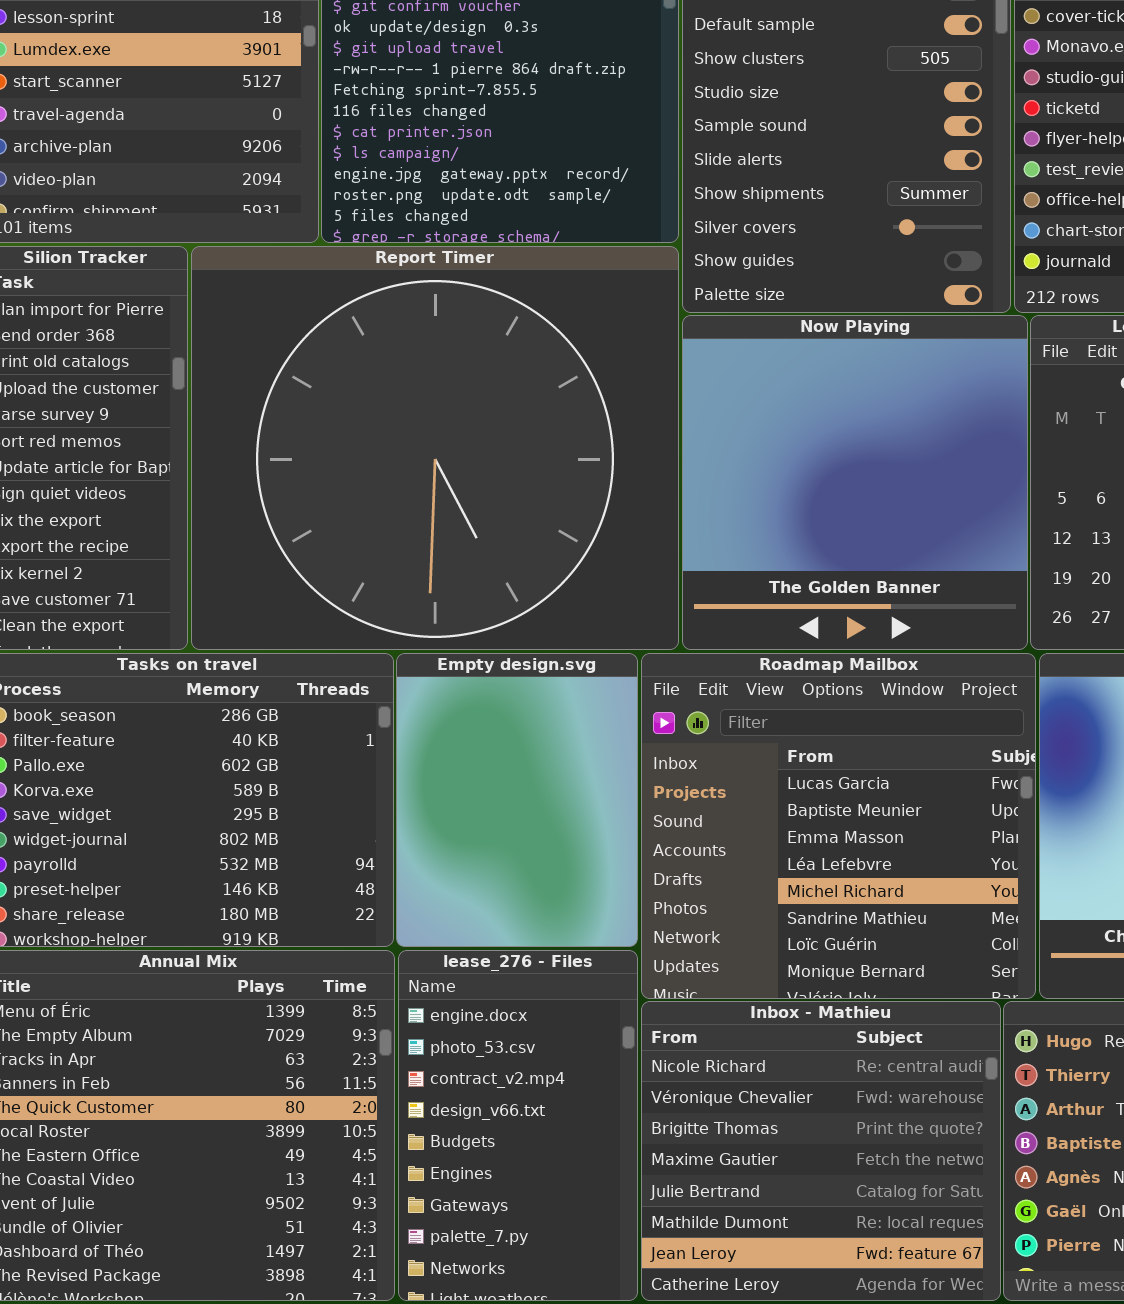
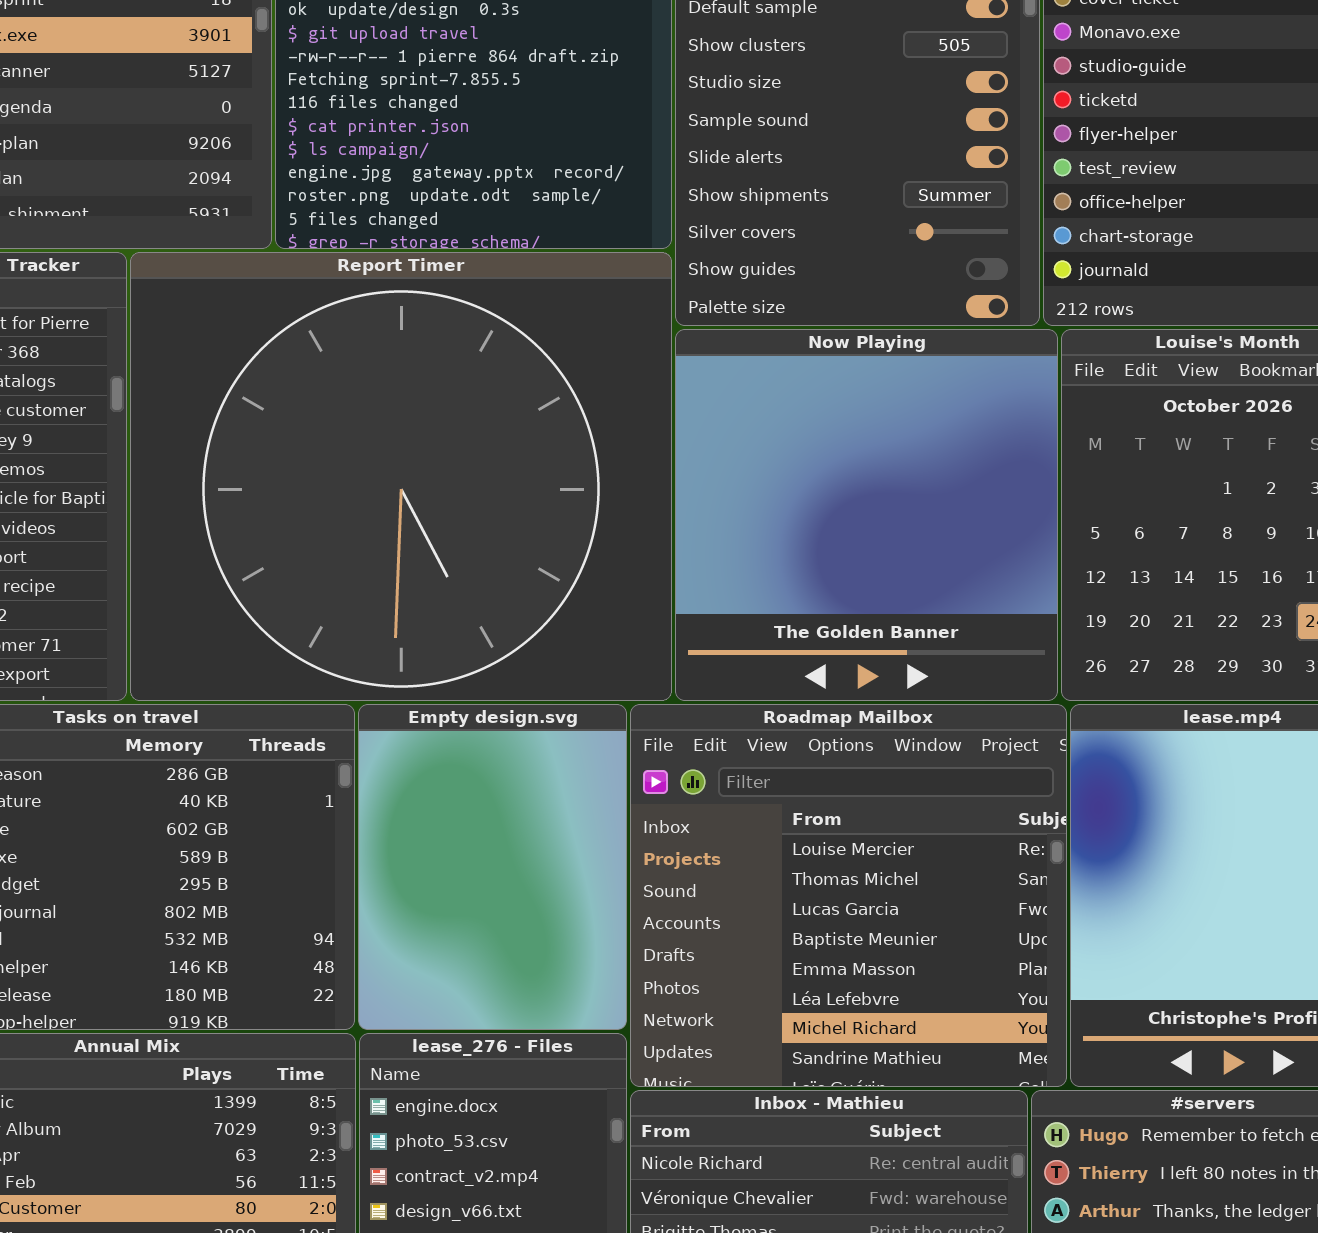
Roadmap Mailbox: [641,653,1036,999] -> [630,704,1067,1087], scrolled up 2 rows

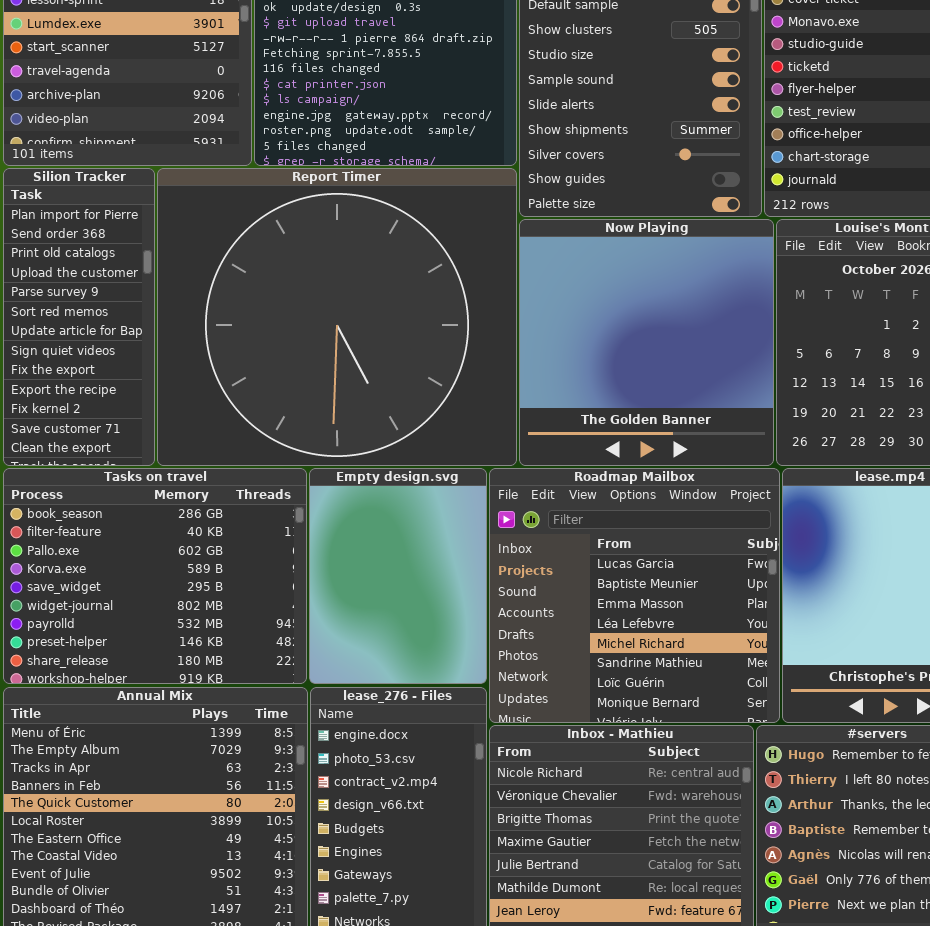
Roadmap Mailbox: [630,704,1067,1087] -> [489,468,780,723], scrolled down 2 rows

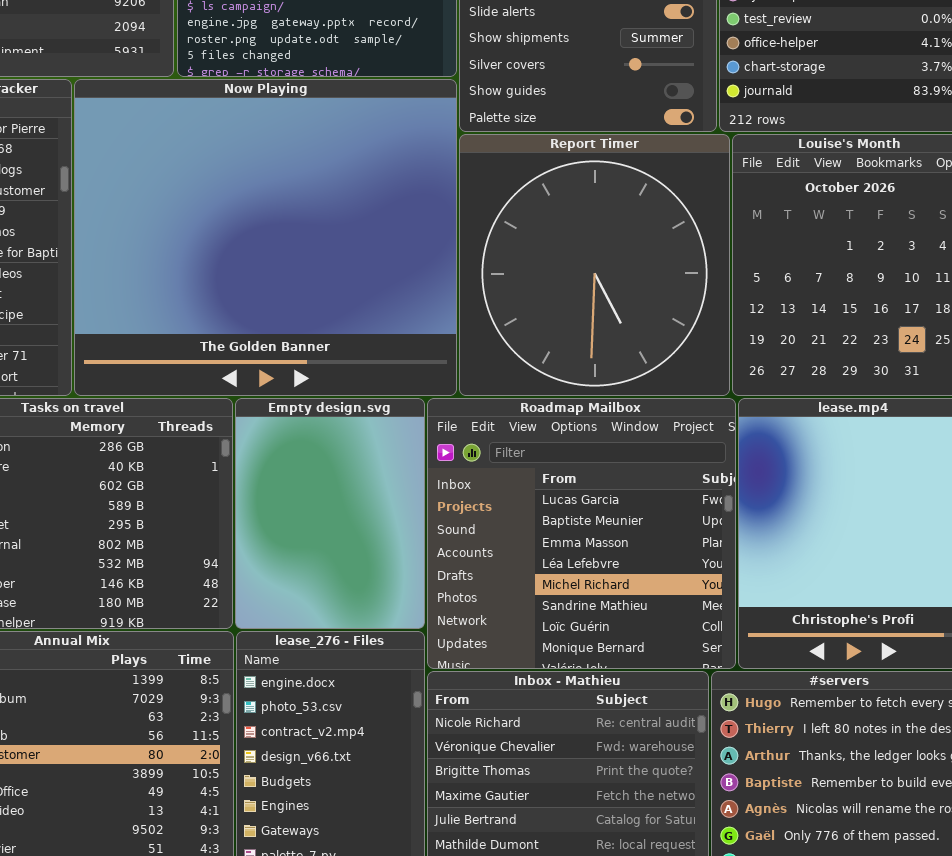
Report Timer: [157,168,517,466] -> [459,134,730,396], moved, resized
Now Playing: [519,219,774,466] -> [74,79,457,396], moved, resized

